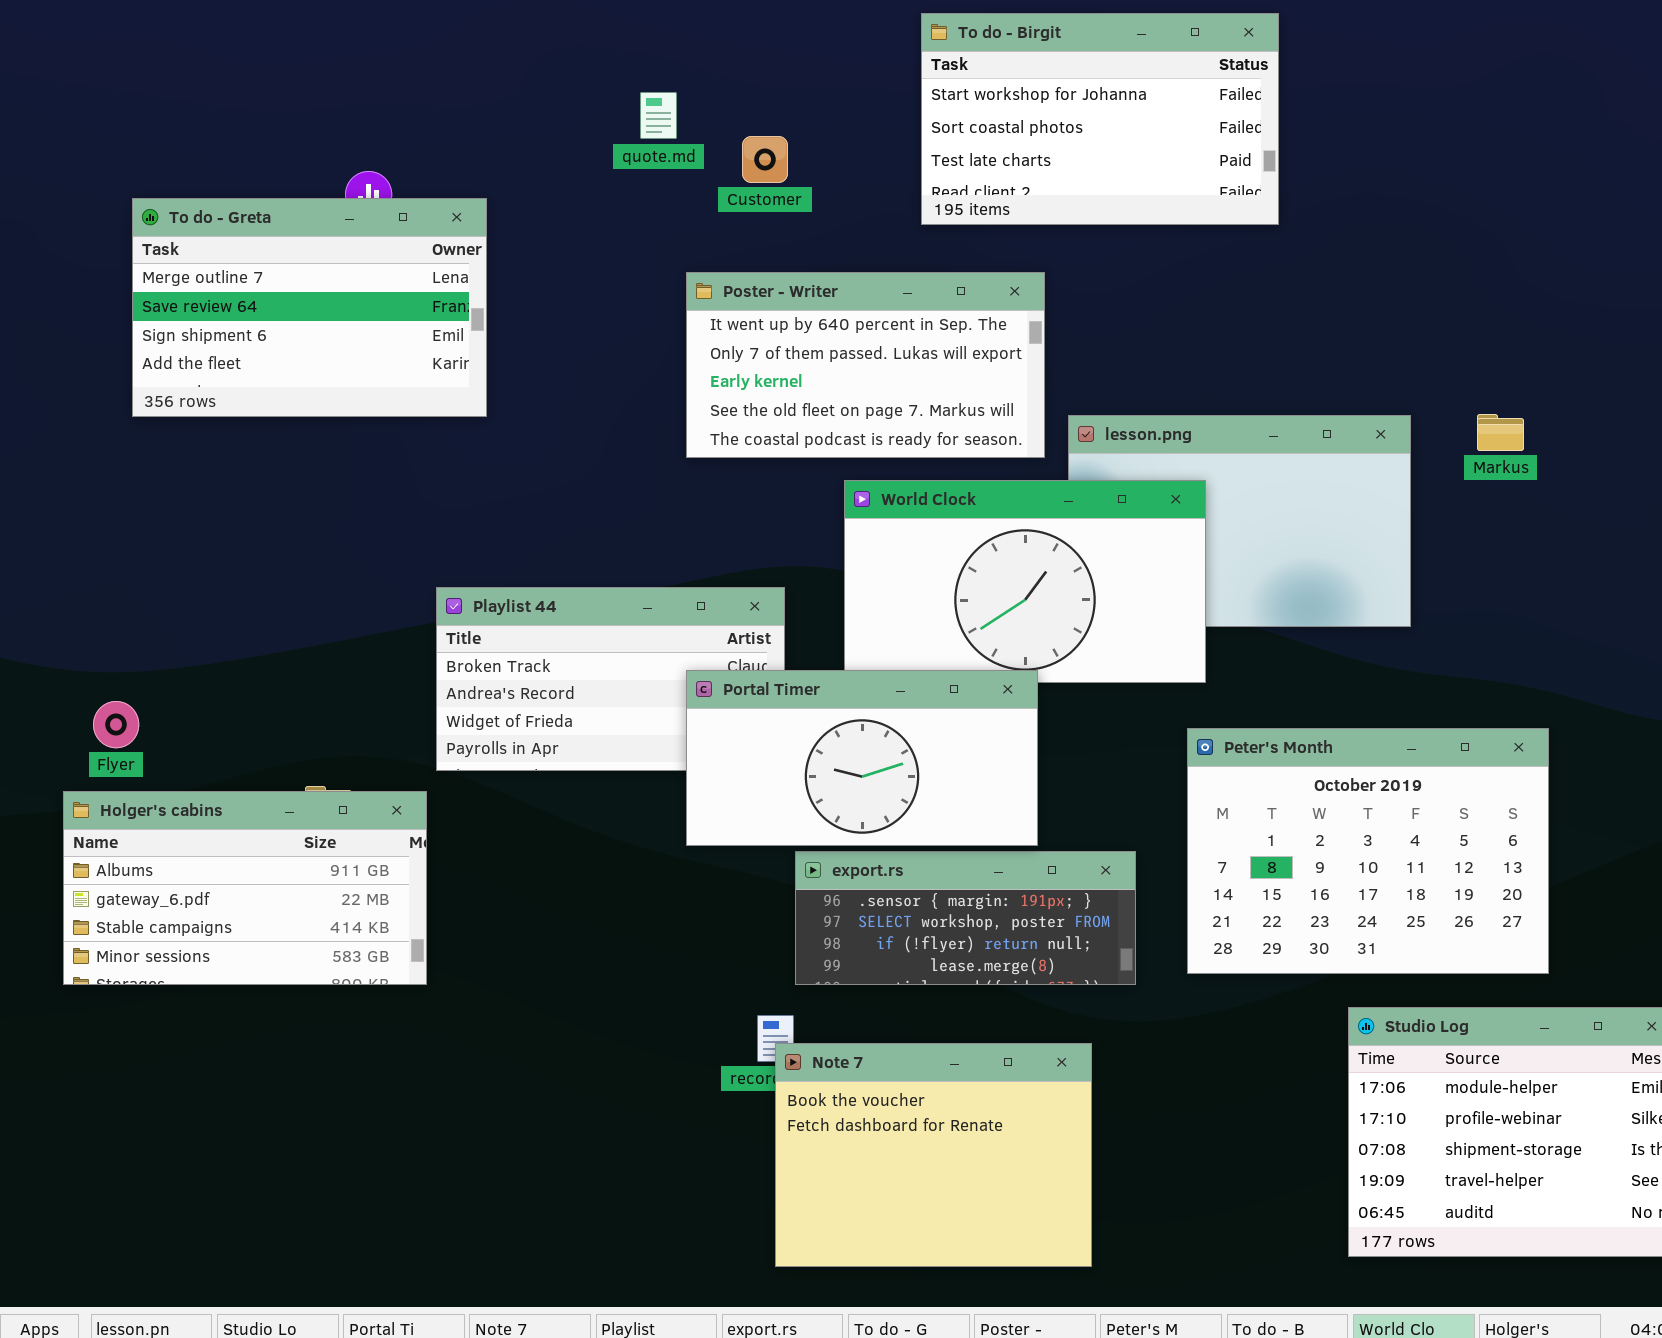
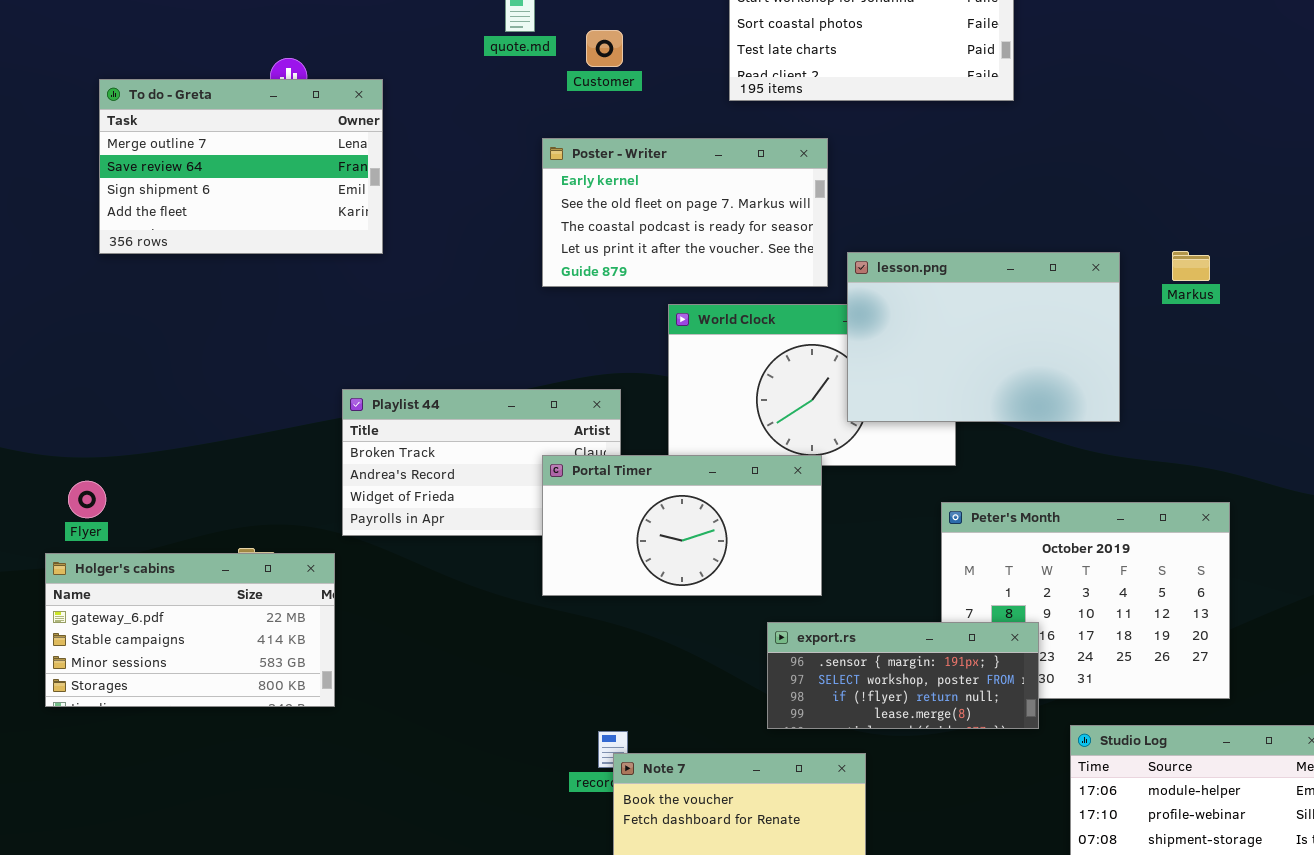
Poster - Writer: [686,272,1045,458] -> [542,138,828,287], scrolled down 2 rows
lesson.png: [1068,415,1411,627] -> [847,252,1120,422], raised
Holger's cabins: [63,791,427,985] -> [45,553,335,707], scrolled down 1 row
export.rs: [795,851,1136,985] -> [767,622,1039,729], moved

